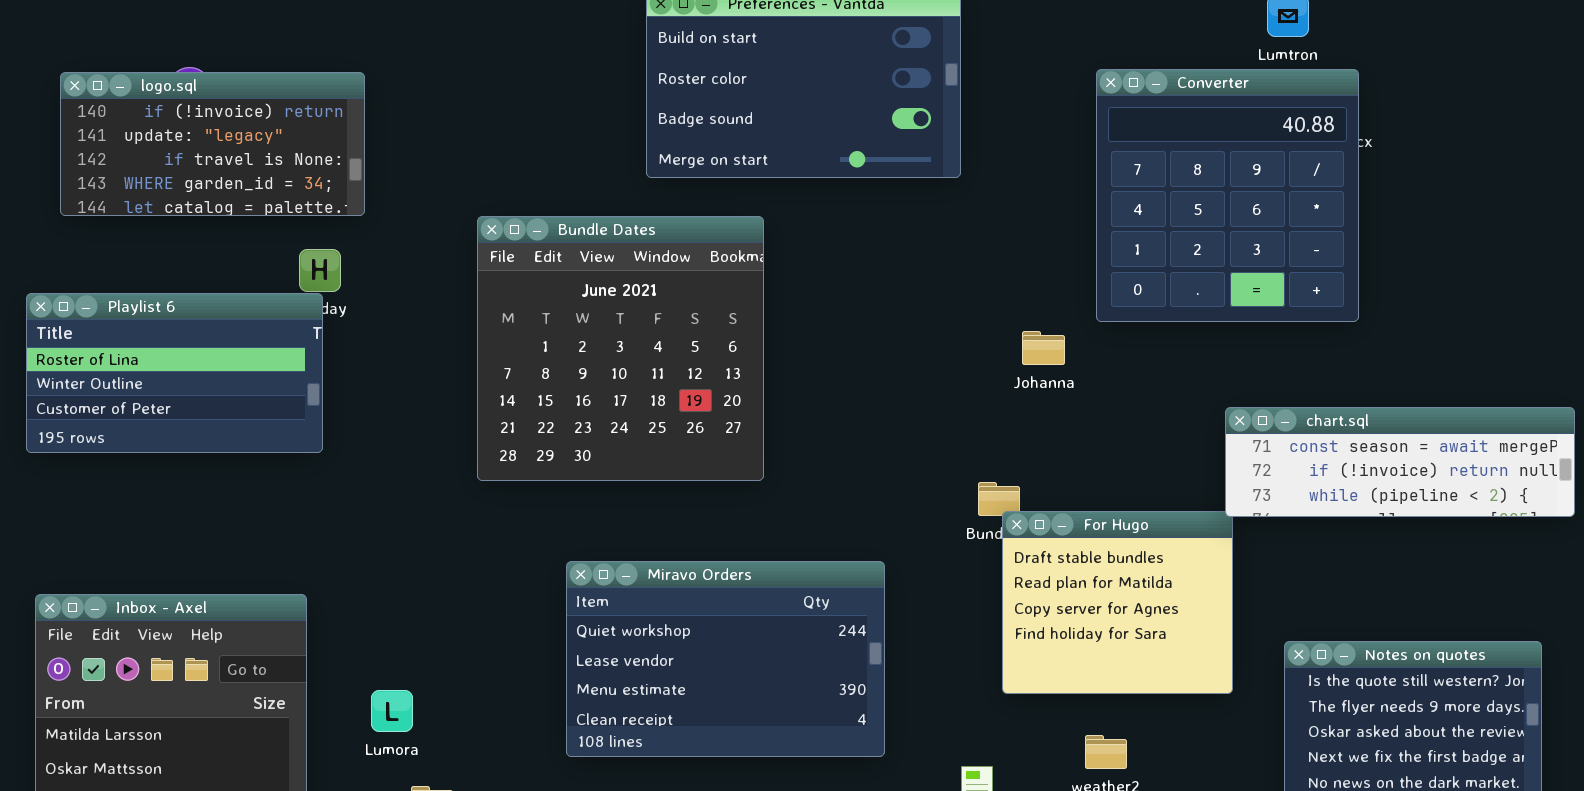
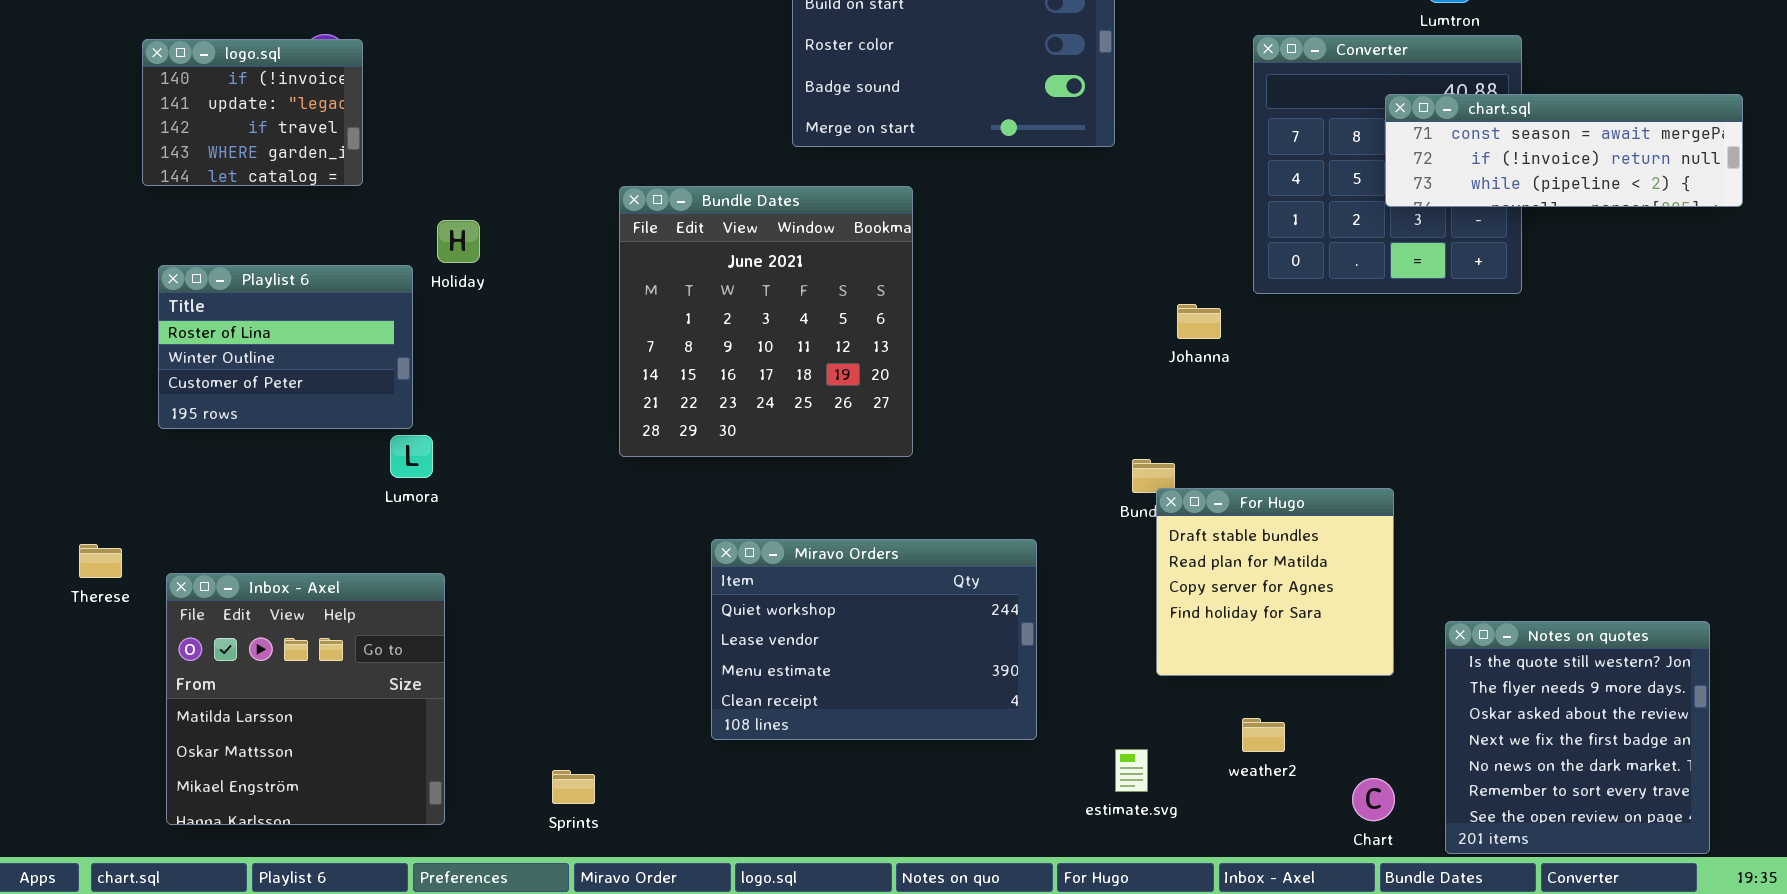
logo.sql: [60,72,365,216] -> [142,39,363,186], moved, resized
Playlist 6: [26,293,323,453] -> [158,265,413,429], resized
chart.sql: [1225,407,1575,517] -> [1385,94,1743,207], moved
Lumora: [371,690,413,732] -> [390,435,433,478], moved

